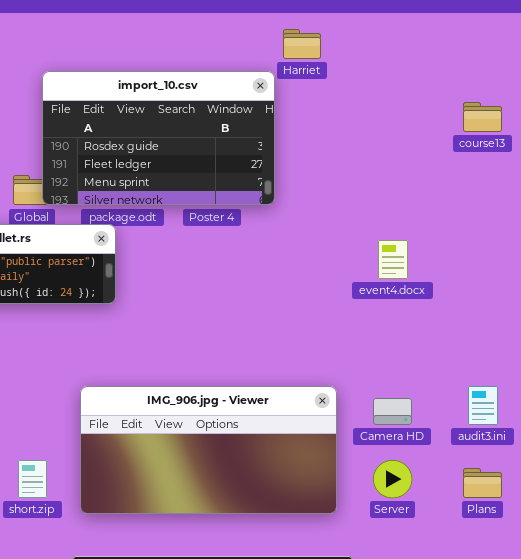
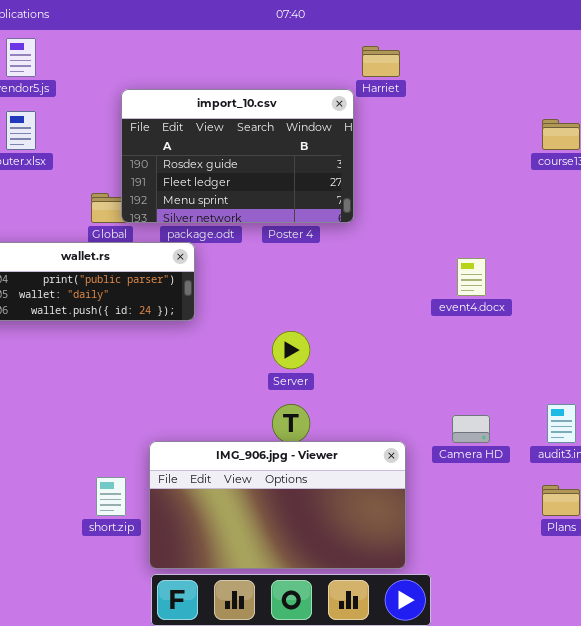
IMG_906.jpg - Viewer: [80,386,337,514] -> [149,441,406,569], moved
Server: [373,460,412,498] -> [272,331,310,369], moved

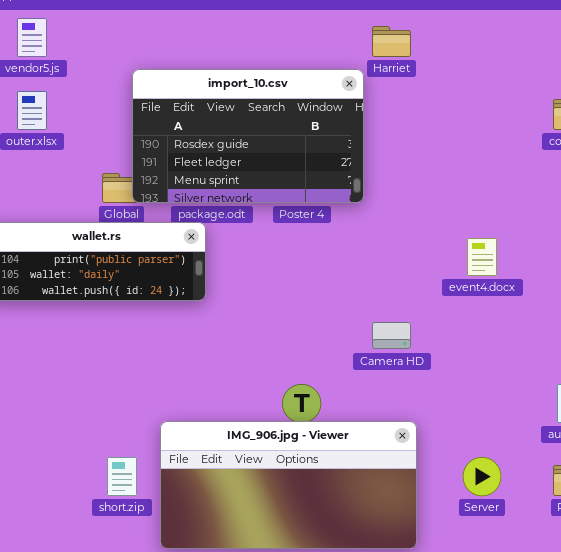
Server: [272,331,310,369] -> [463,457,501,496], moved
Camera HD: [452,415,490,443] -> [372,322,411,349], moved

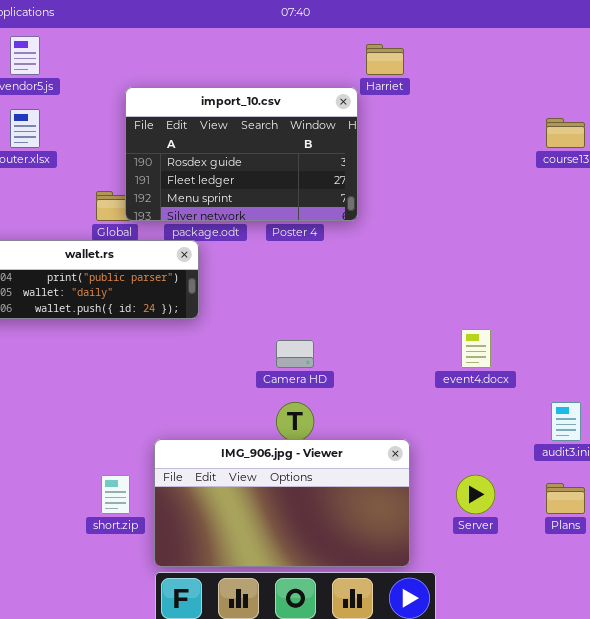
event4.docx: [467,238,497,276] -> [461,329,491,368], moved
Camera HD: [372,322,411,349] -> [276,340,314,368], moved

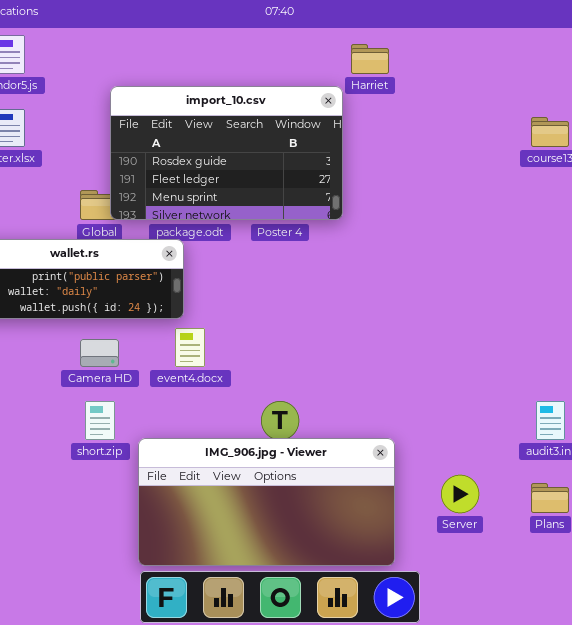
event4.docx: [461,329,491,368] -> [175,328,205,367], moved
Camera HD: [276,340,314,368] -> [80,339,119,367], moved
short.zip: [101,475,130,514] -> [85,401,115,440], moved

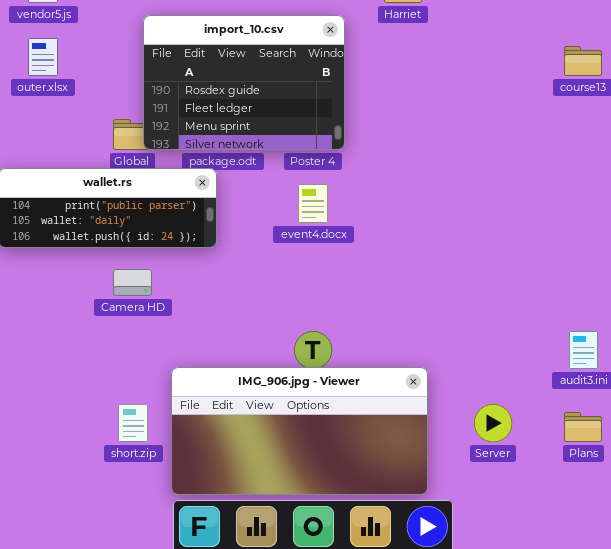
import_10.csv: [110,86,343,220] -> [143,15,345,150], resized
event4.docx: [175,328,205,367] -> [298,184,328,223], moved
short.zip: [85,401,115,440] -> [118,404,148,442], moved

